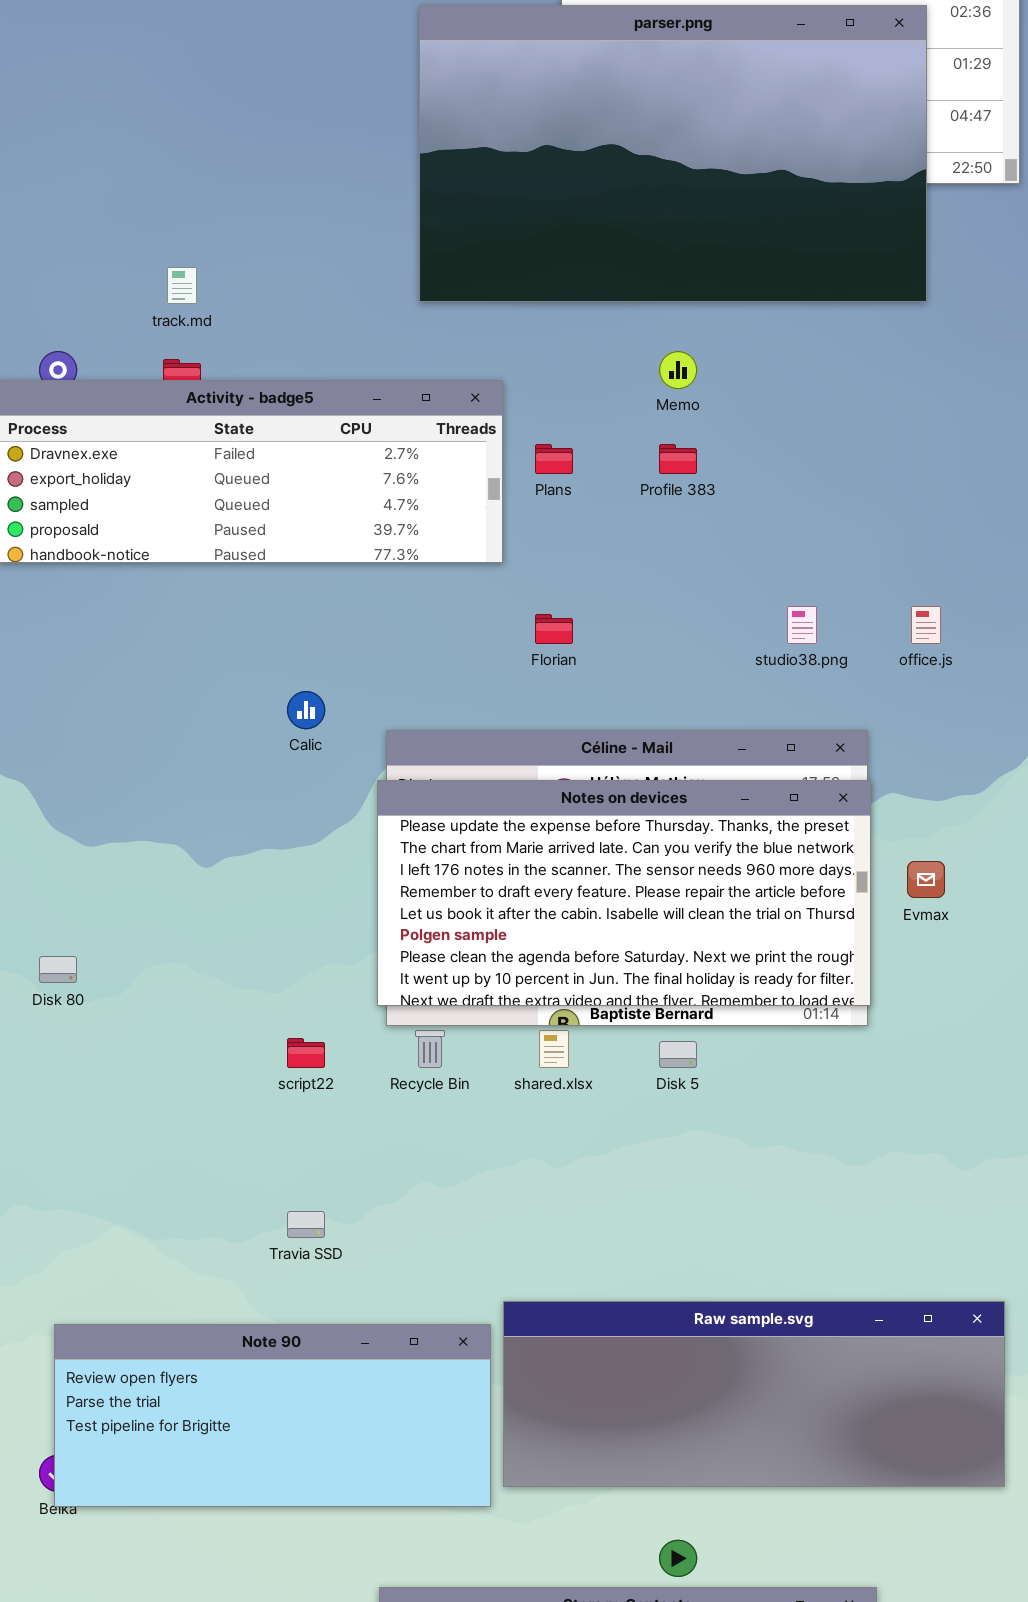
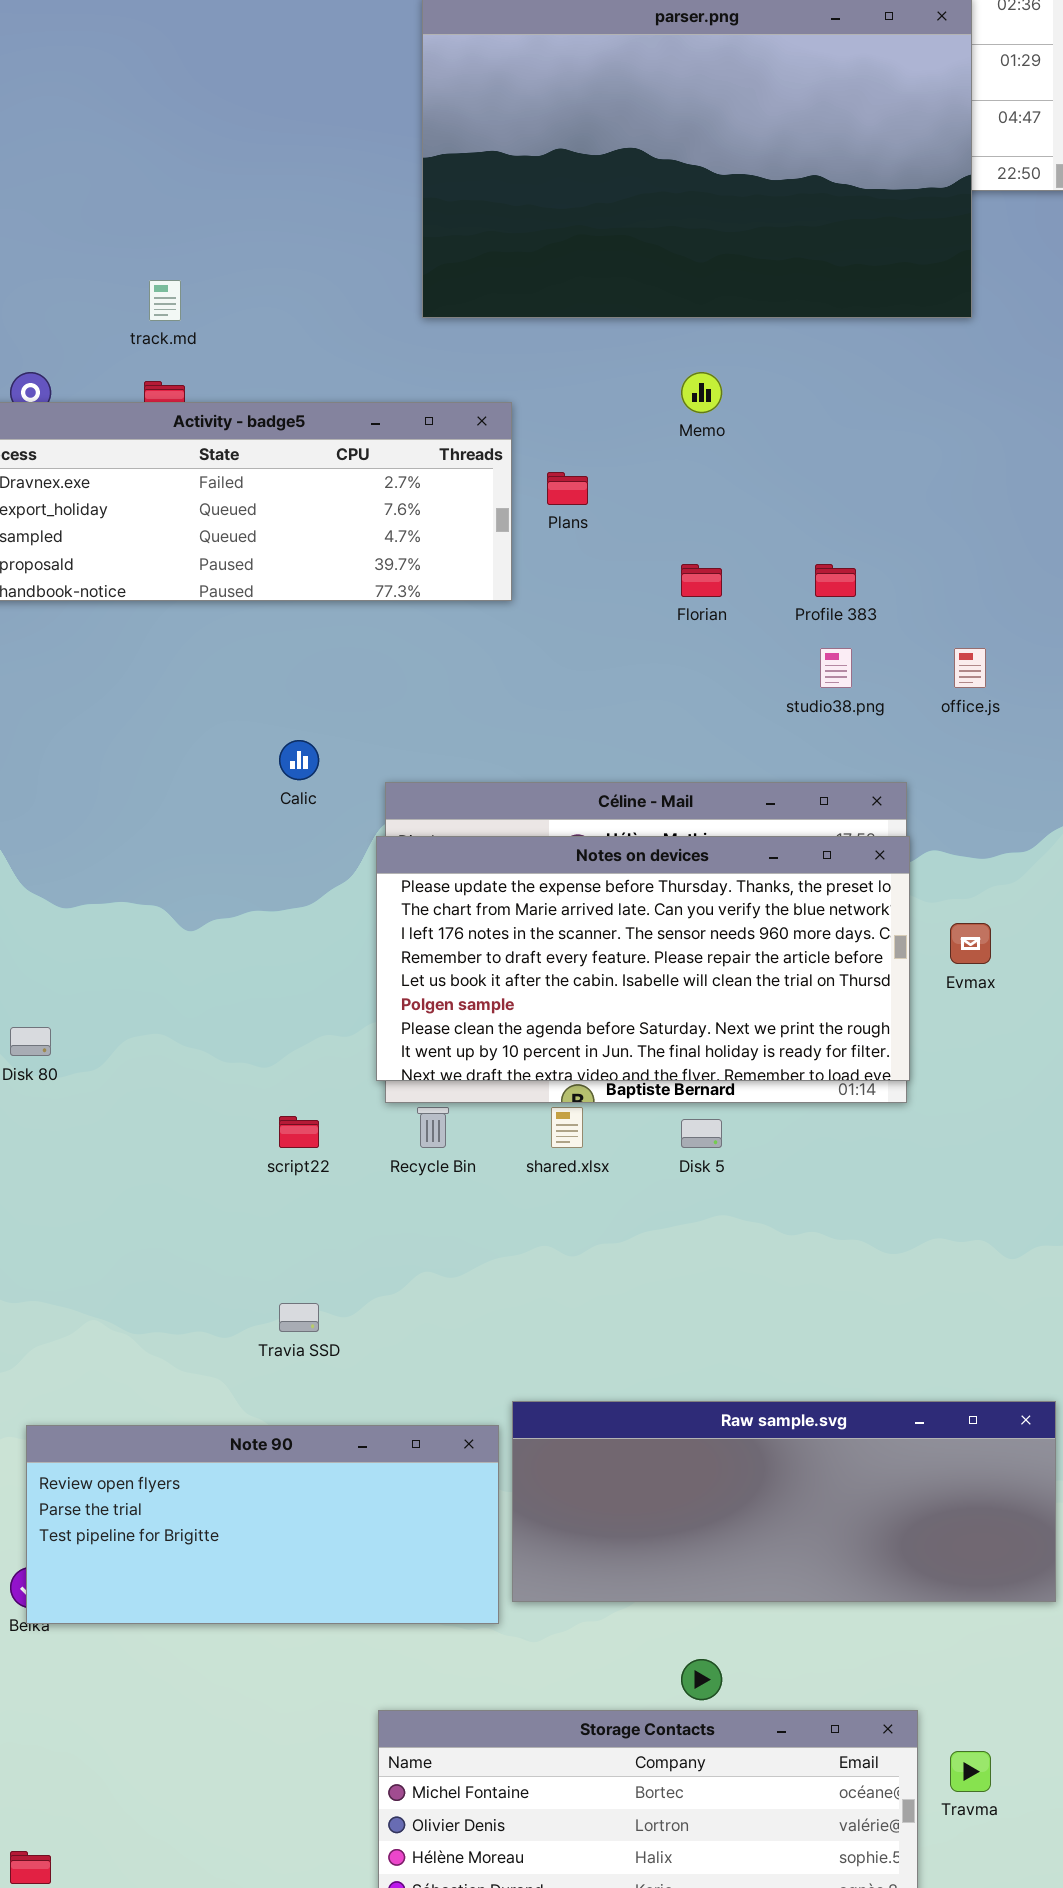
Profile 383: [659,444,697,474] -> [815,564,856,597], moved
Florian: [535,614,573,644] -> [681,564,722,597], moved

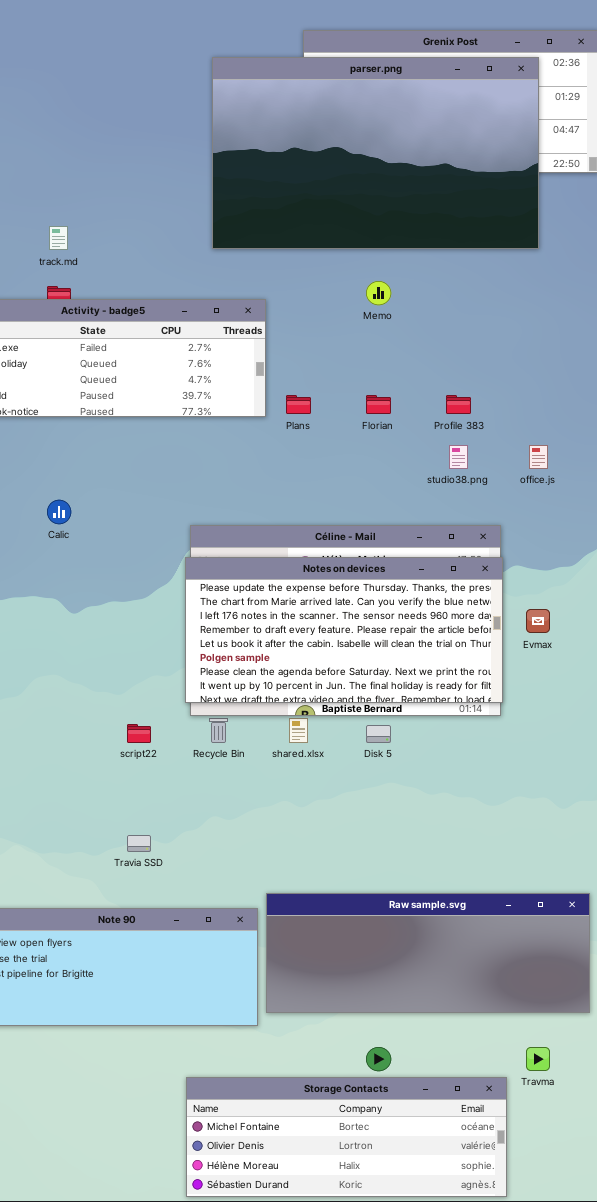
Plans: [547,472,588,505] -> [286,395,311,414], moved
Calic: [279,740,319,780] -> [47,500,71,524], moved
Travma: [950,1751,991,1792] -> [526,1047,550,1071], moved

